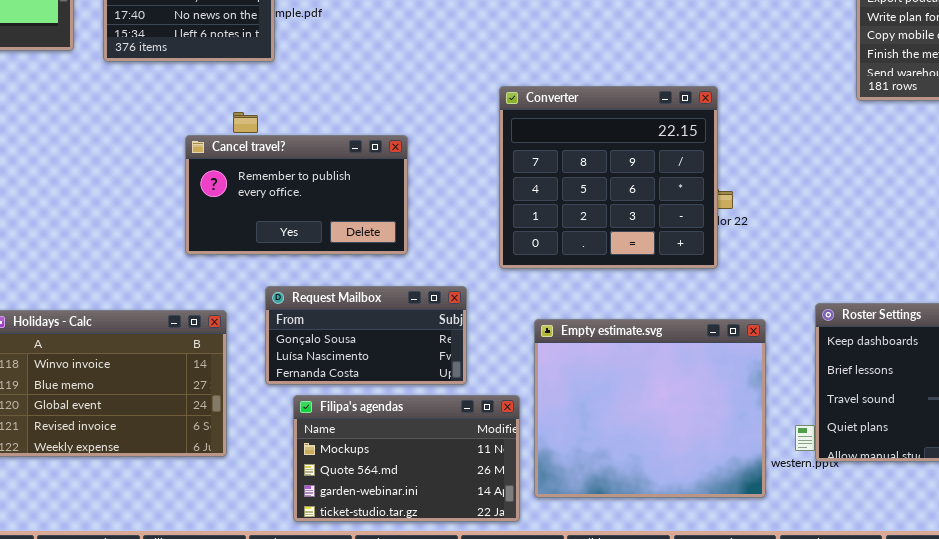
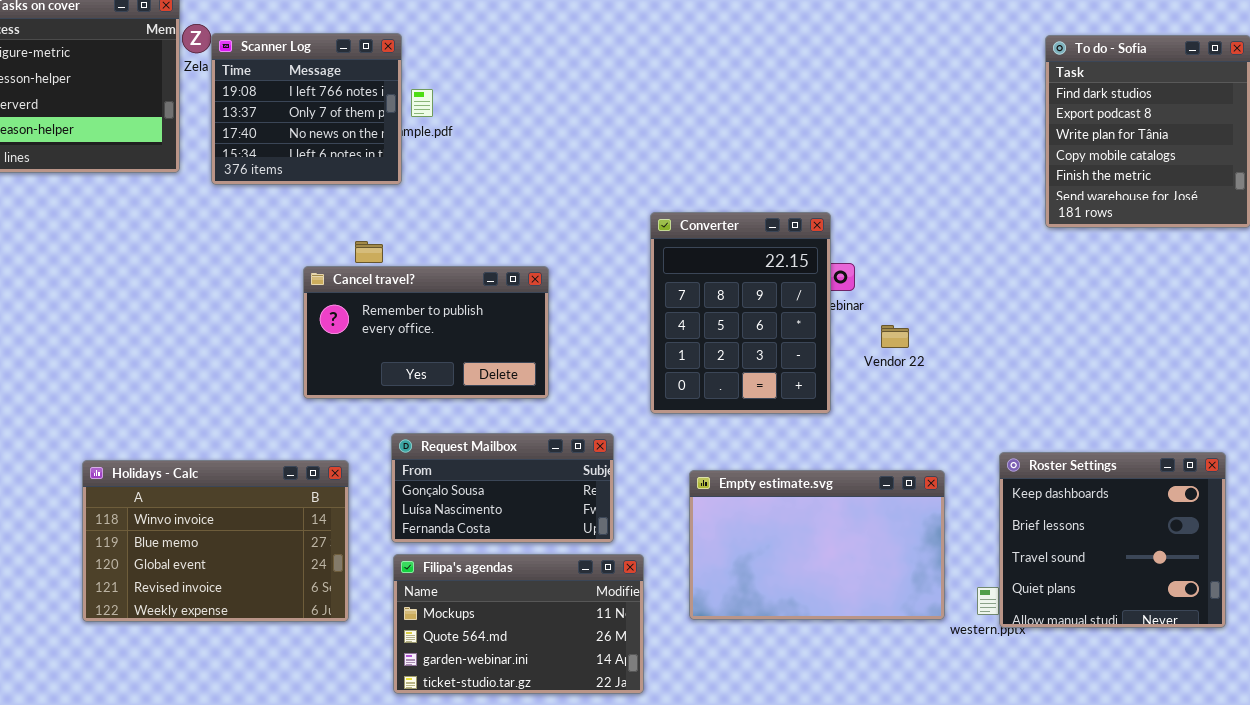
Converter: [499,86,718,269] -> [650,212,831,414], resized
Empty estimate.svg: [534,319,766,498] -> [689,470,945,620], resized
Filipa's agendas: [293,395,520,522] -> [393,554,644,694], moved

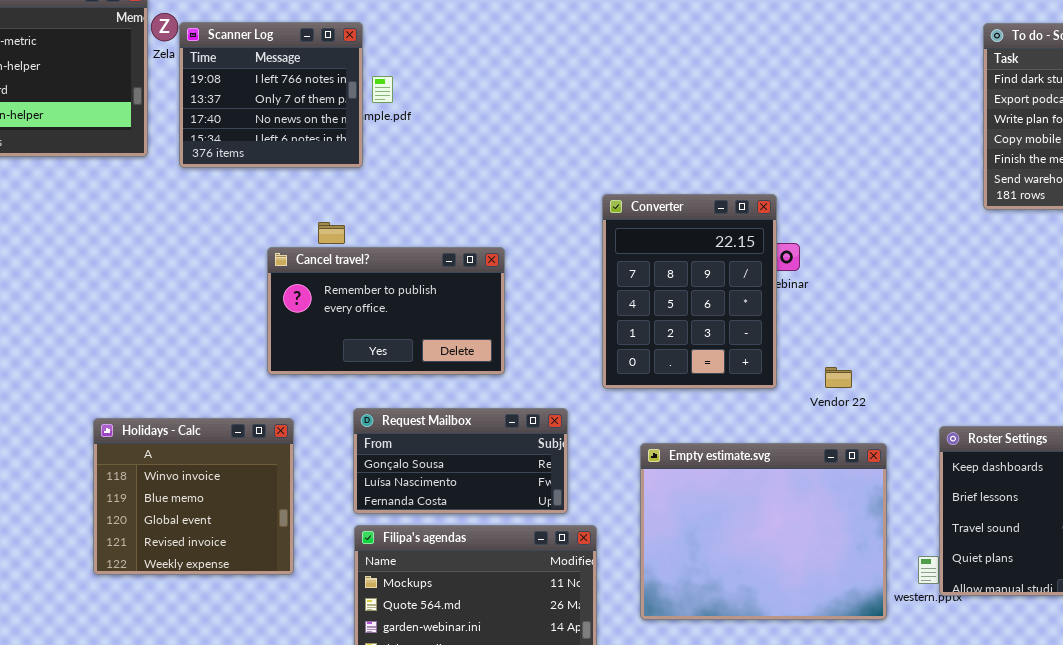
Vendor 22: [881,325,909,348] -> [825,367,852,388], moved
Holidays - Calc: [82,460,349,622] -> [93,418,294,575], moved, resized
Empty estimate.svg: [689,470,945,620] -> [640,443,887,620], resized

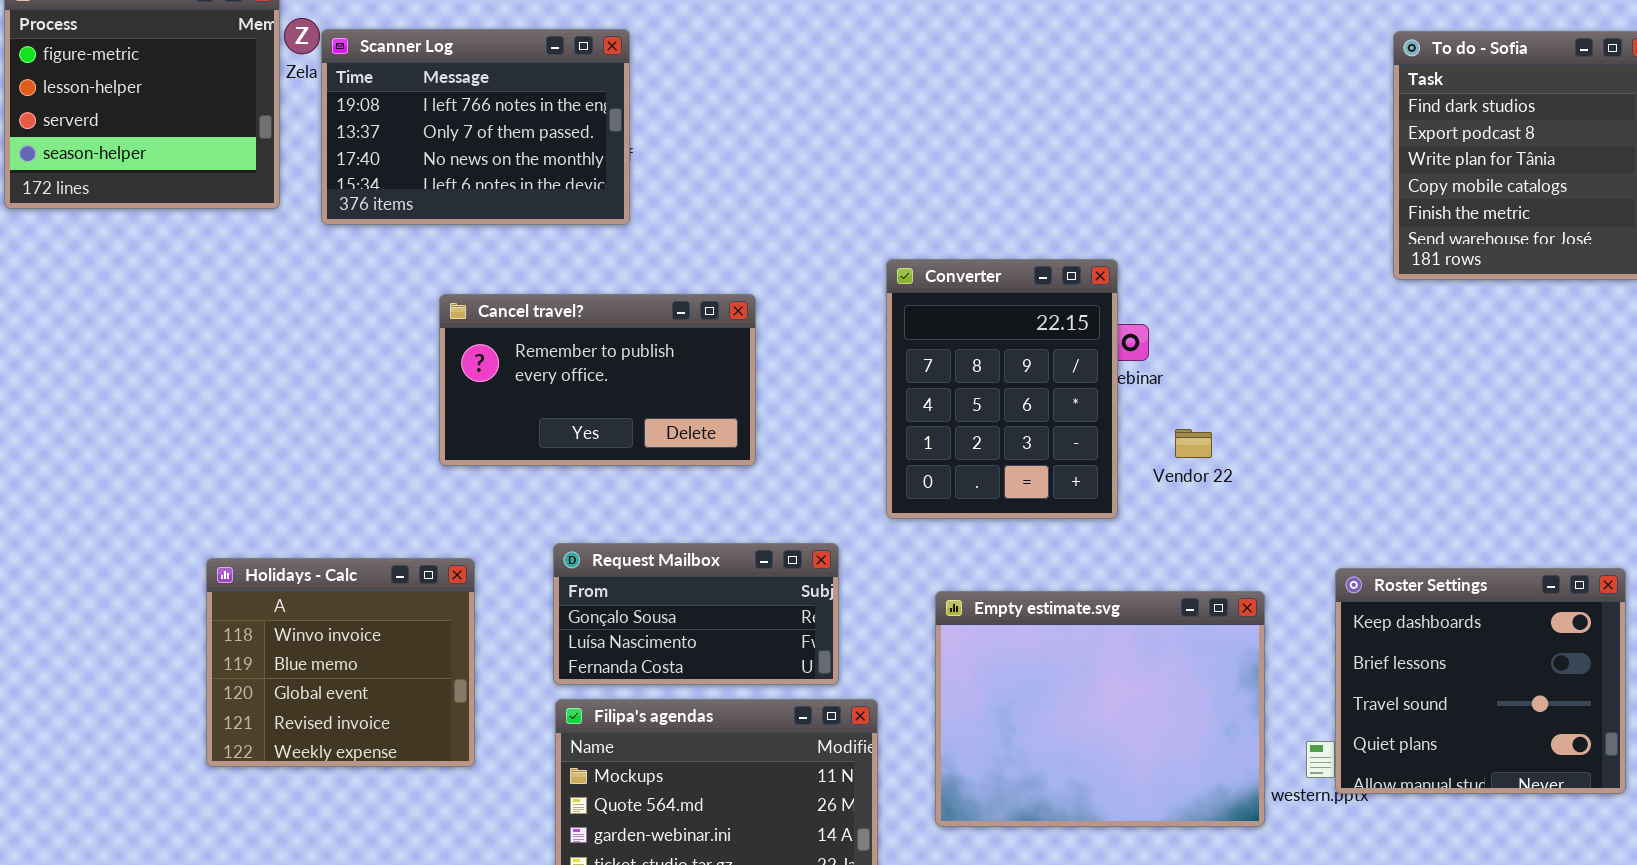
Scanner Log: [179,22,363,168] -> [321,29,630,225], resized
Cancel travel?: [267,247,505,375] -> [439,294,756,466], moved
Vendor 22: [825,367,852,388] -> [1175,429,1212,458], moved

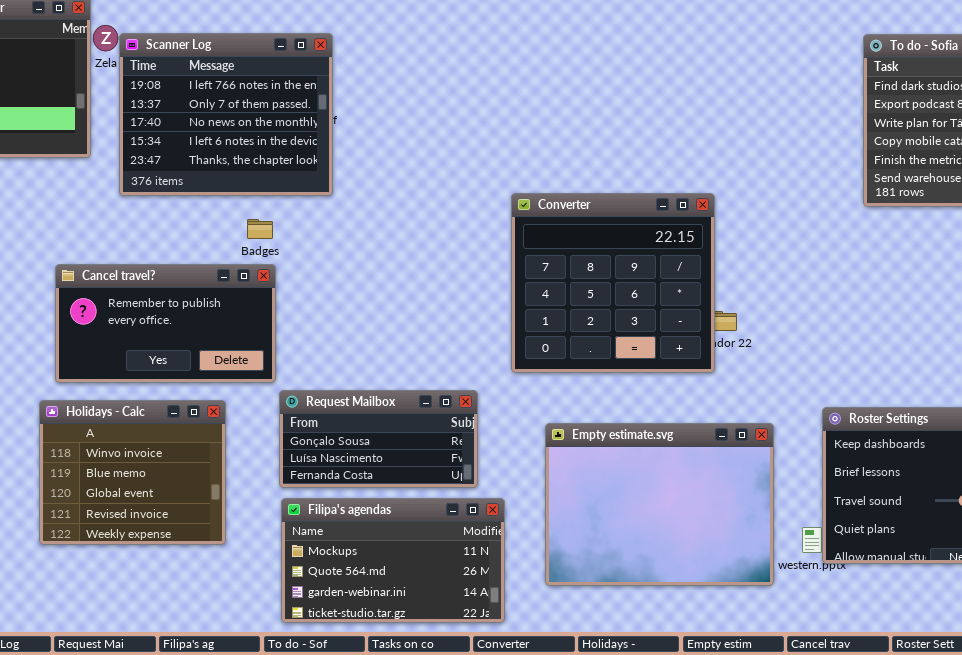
Scanner Log: [321,29,630,225] -> [119,33,333,196], resized
Converter: [886,259,1118,519] -> [511,193,715,373], resized
Cancel travel?: [439,294,756,466] -> [55,264,276,383], moved

